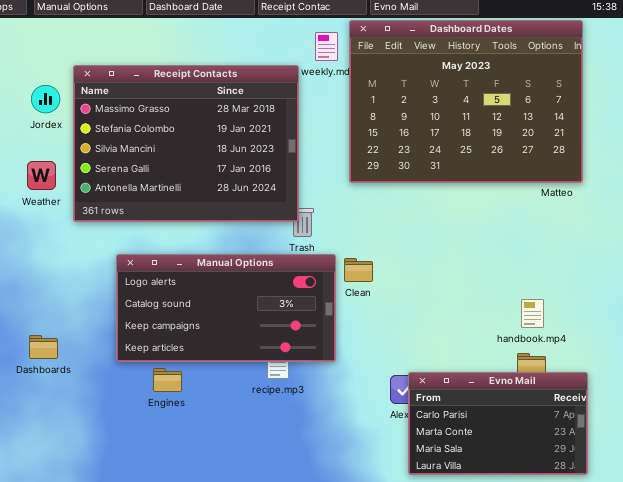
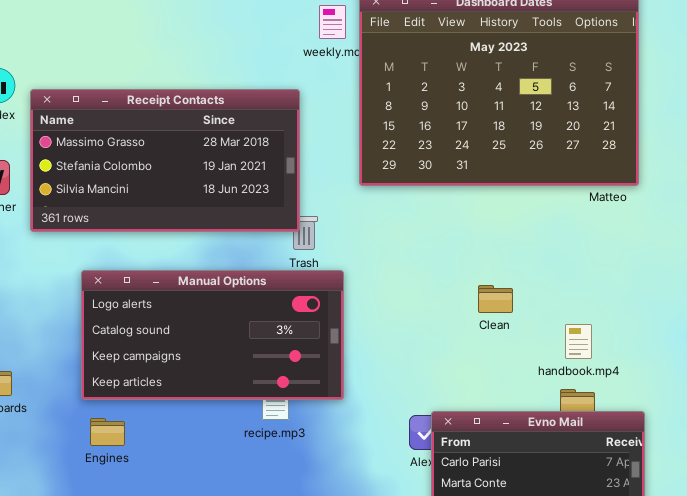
Receipt Contacts: [73,65,299,222] -> [30,89,300,232], resized
Clean: [344,258,373,282] -> [478,285,513,313], moved
Engines: [153,368,182,392] -> [90,418,125,446], moved

